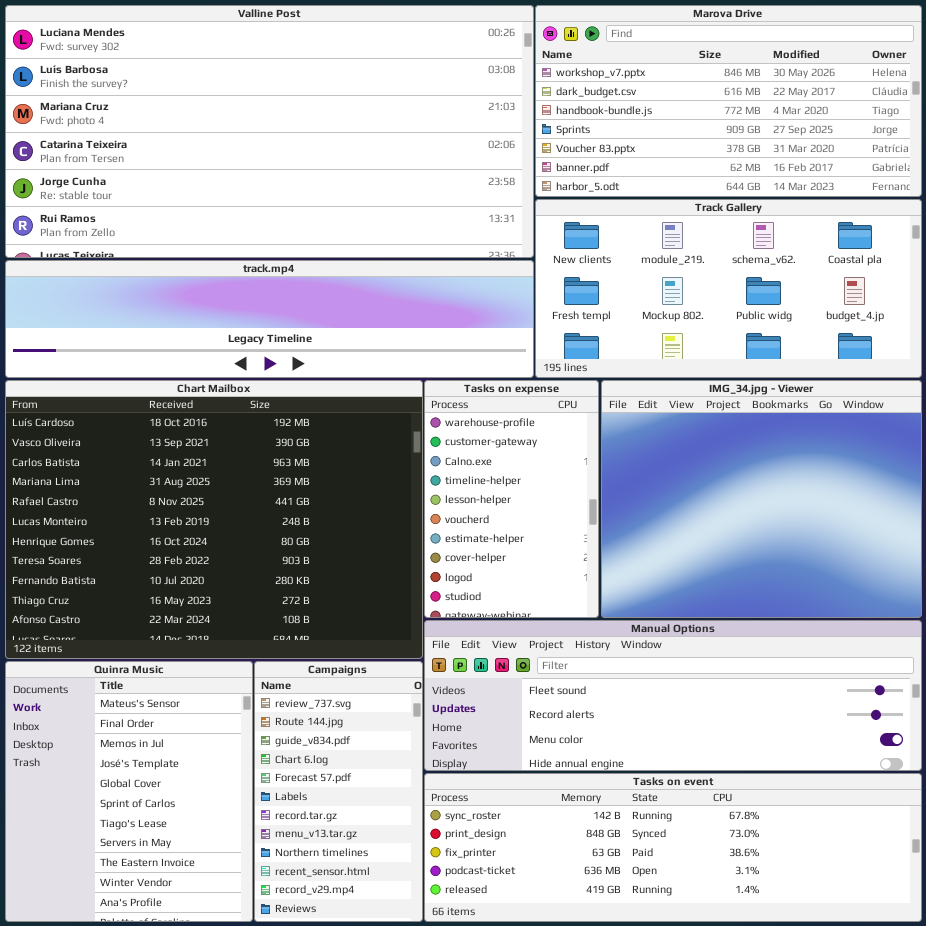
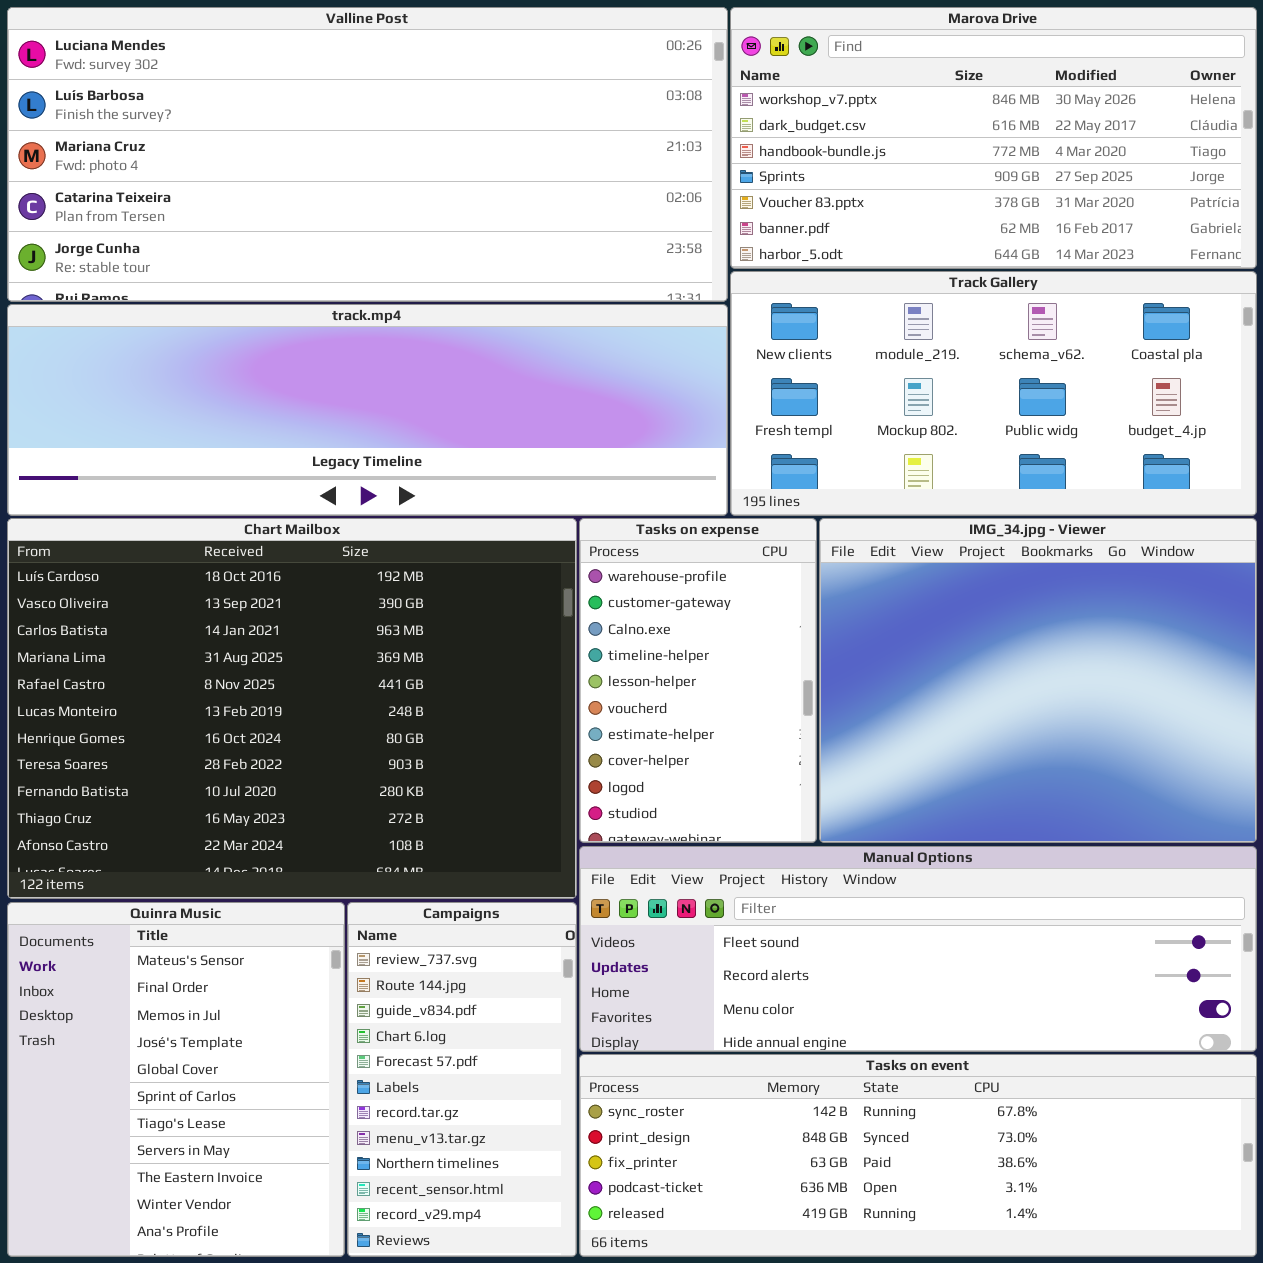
Valline Post: [5,5,534,258] -> [7,7,728,302], resized
track.mp4: [5,260,534,378] -> [7,304,728,516], resized

